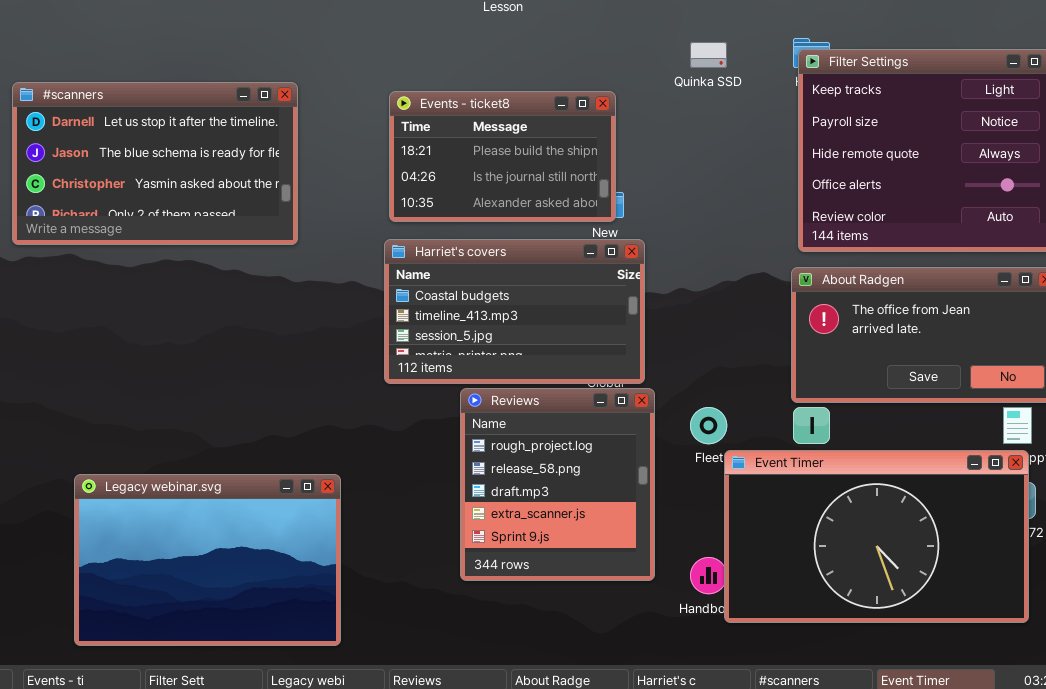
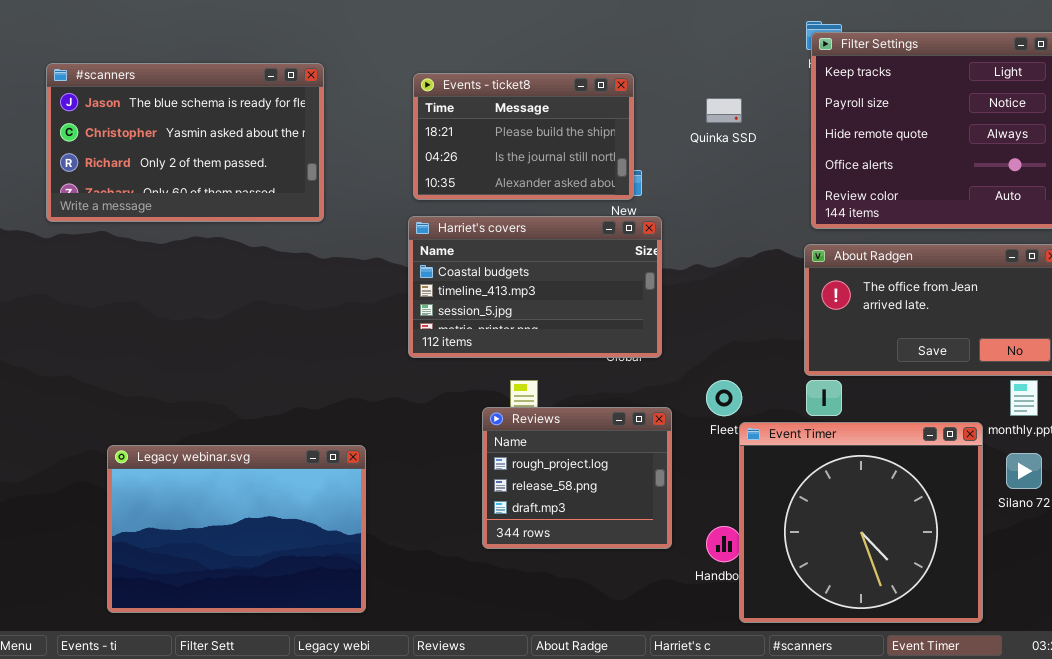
Quinka SSD: [690,42,727,68] -> [706,98,742,123], moved
#scanners: [12,82,298,245] -> [46,63,324,222], scrolled down 1 row
Reviews: [460,388,655,581] -> [482,407,672,549], resized
Event Timer: [724,450,1029,623] -> [739,422,983,623], resized

